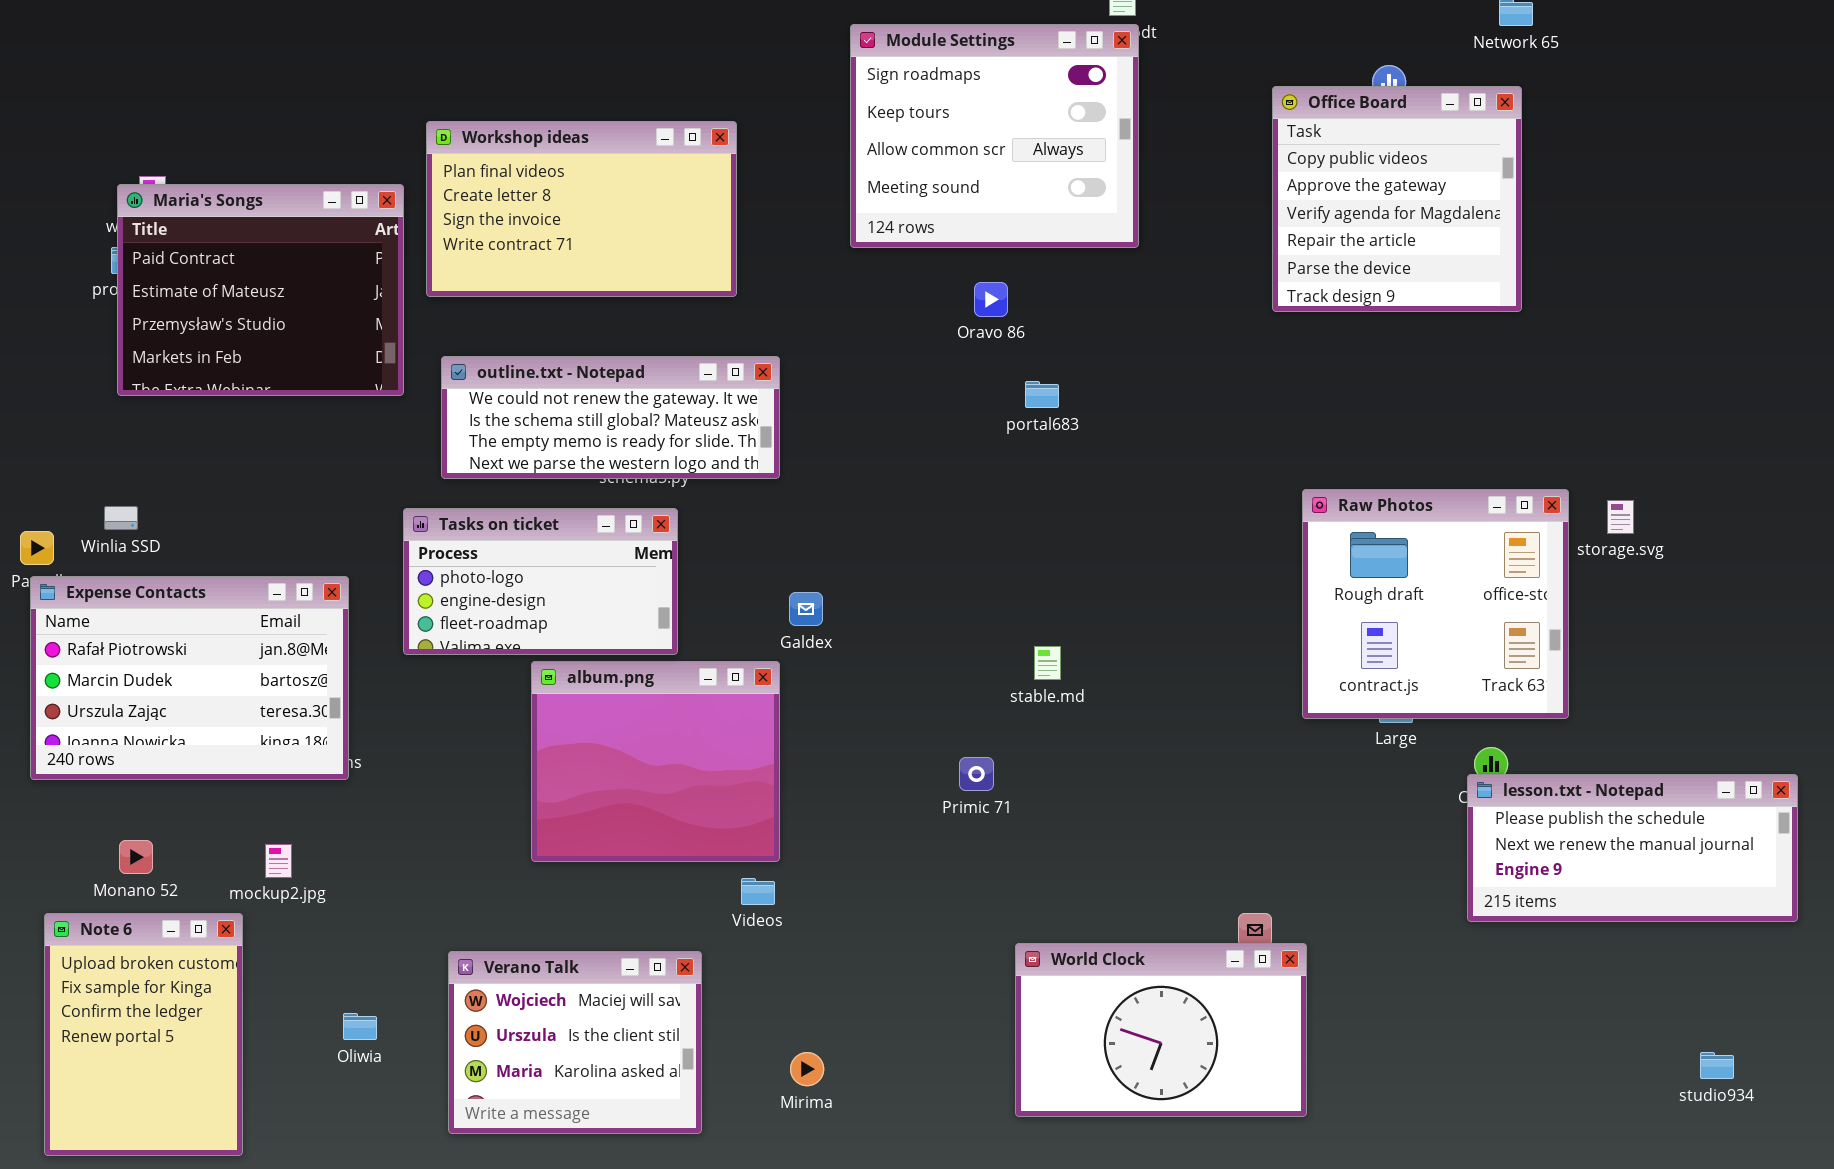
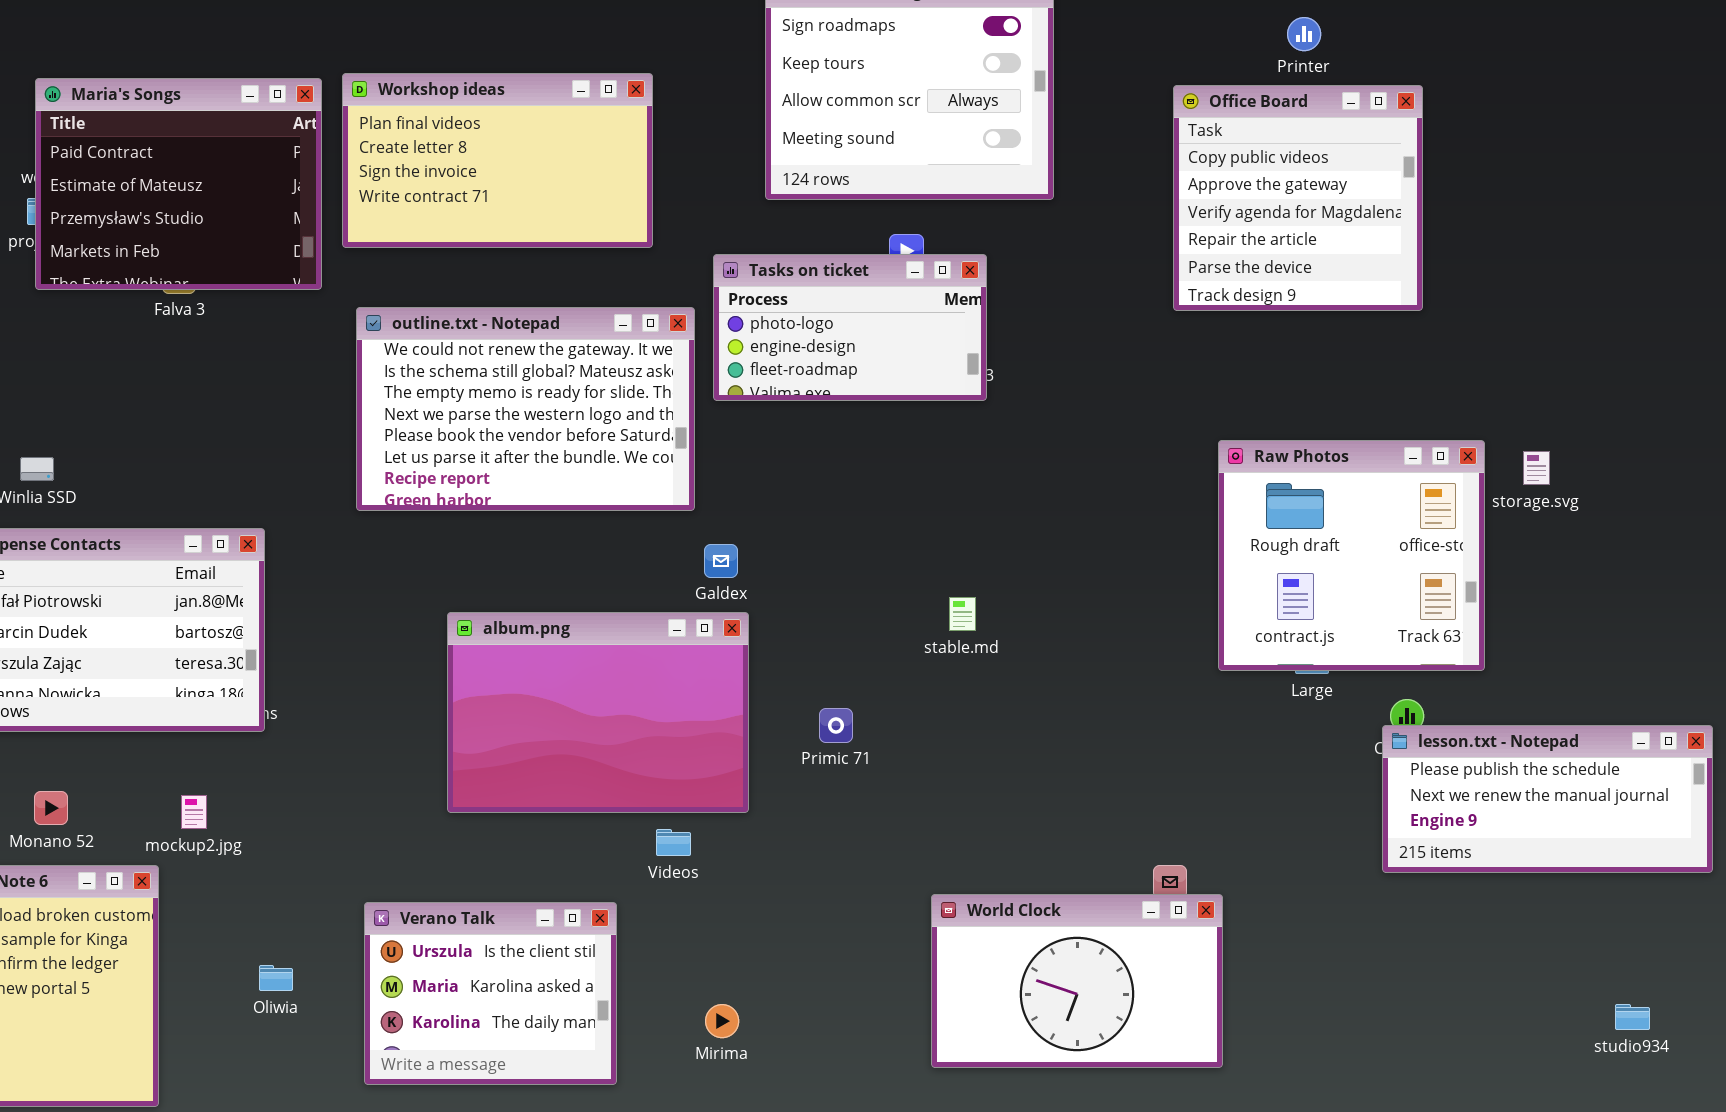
Office Board: [1272,86,1522,312] -> [1173,85,1423,311], moved
Maria's Songs: [117,184,404,396] -> [35,78,322,290], moved
outline.txt - Notepad: [441,356,780,479] -> [356,307,695,511], resized
Tasks on ticket: [403,508,678,655] -> [713,254,987,401], moved
album.png: [531,661,780,862] -> [447,612,749,813], resized
Primic 71: [959,757,994,791] -> [819,708,853,743], moved
Verano Talk: [448,951,702,1134] -> [364,902,617,1085], scrolled down 1 row

